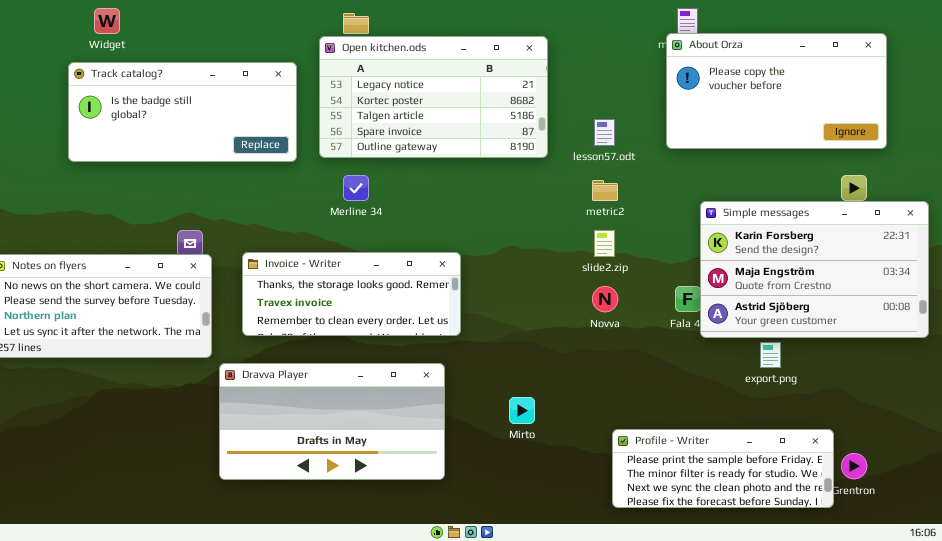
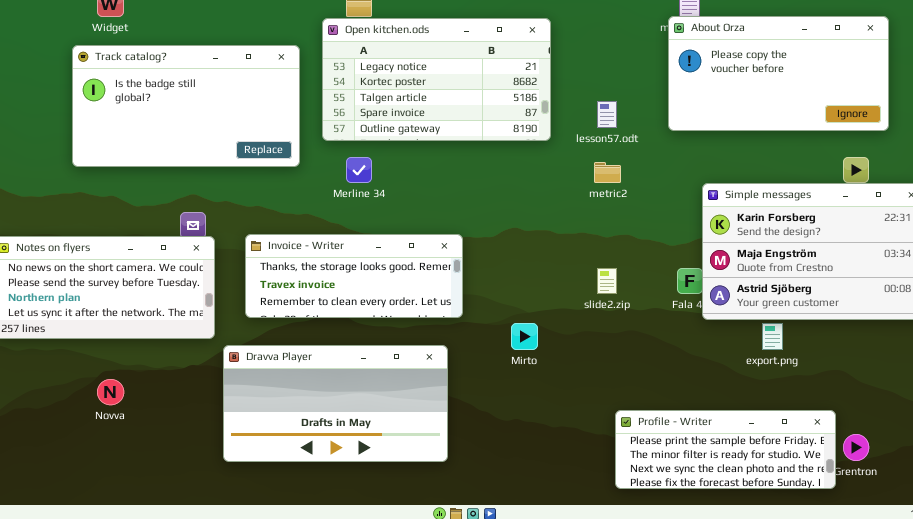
Track catalog?: [68,62,297,162] -> [72,45,300,167], resized
slide2.zip: [594,230,615,257] -> [597,268,617,294], moved
Novva: [592,286,618,312] -> [97,379,124,405], moved
Mirto: [509,397,535,424] -> [511,323,538,350], moved

